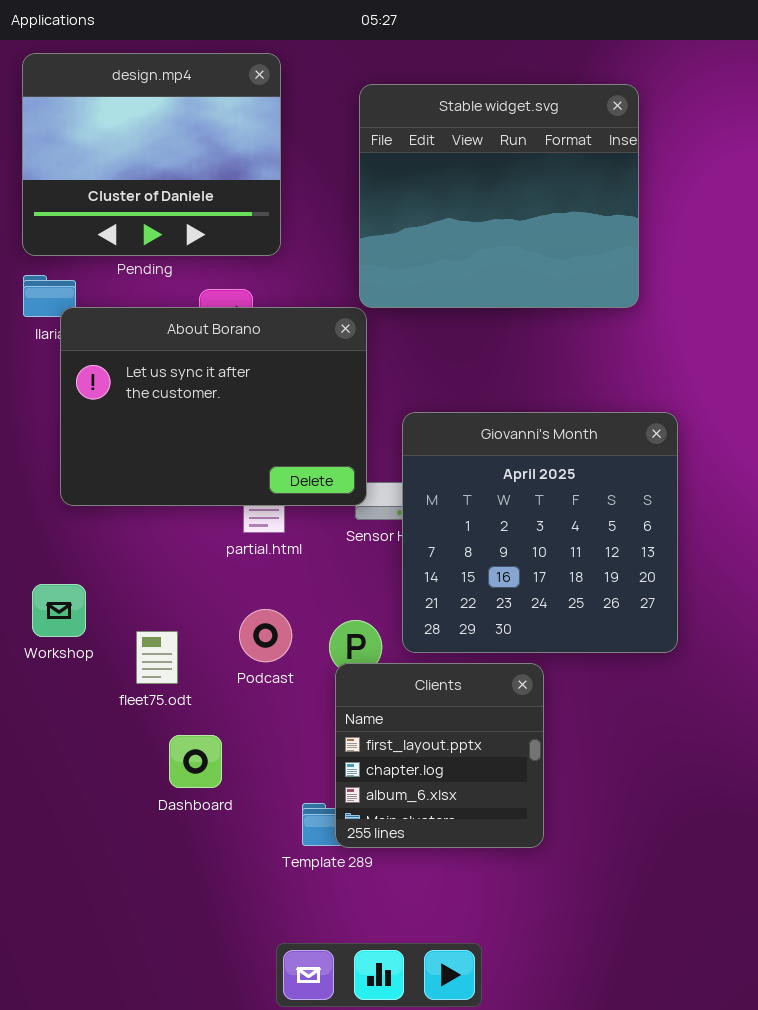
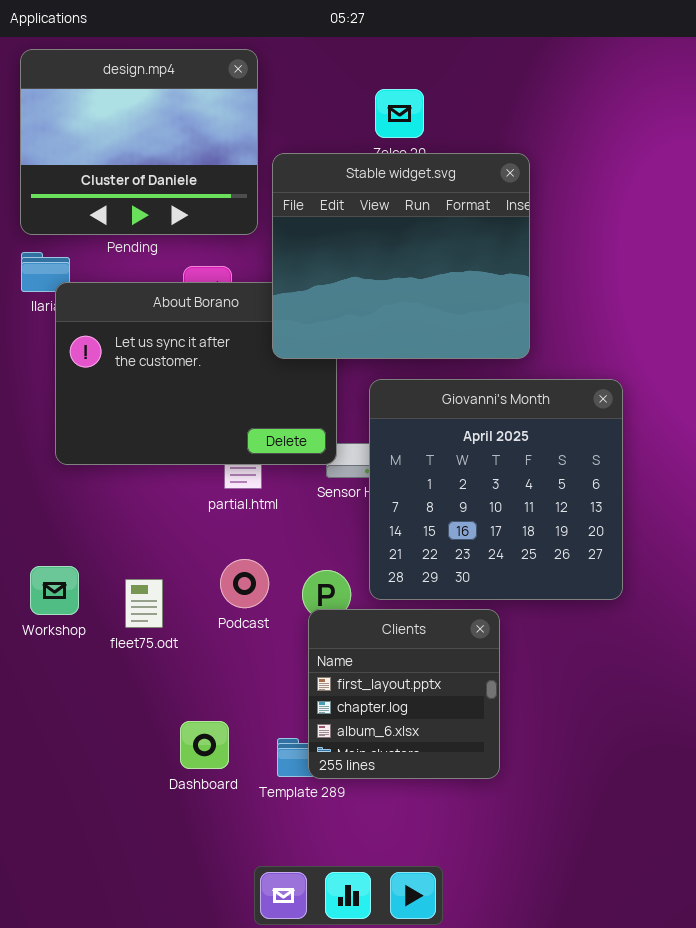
Stable widget.svg: [359,84,639,308] -> [272,153,530,359], moved
Workshop: [32,584,86,637] -> [30,566,79,615], moved
Dashboard: [169,735,222,788] -> [180,721,229,769], moved

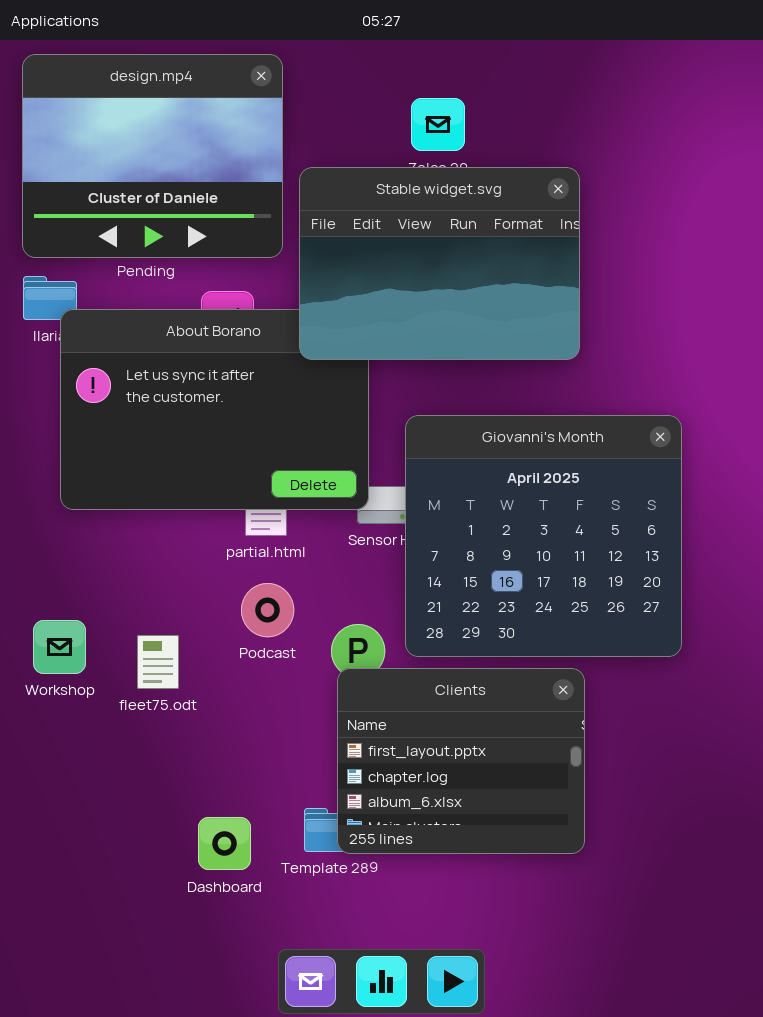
Stable widget.svg: [272,153,530,359] -> [299,167,580,360], resized
Podcast: [220,559,269,608] -> [241,583,294,637], moved
Clients: [308,609,500,779] -> [337,668,585,854], resized
Dashboard: [180,721,229,769] -> [198,817,251,870], moved

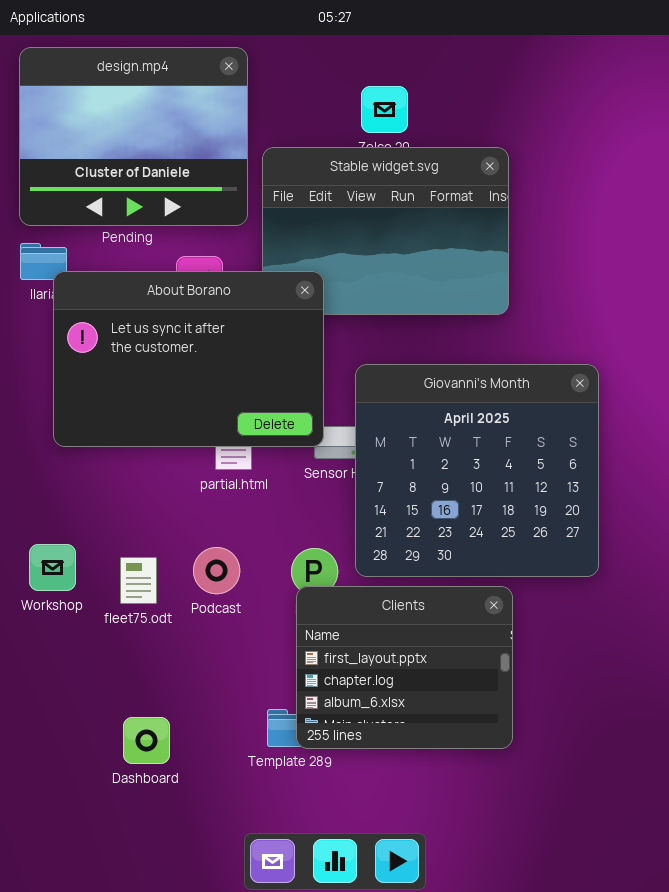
About Borano: [60,309,369,510] -> [53,271,324,447], raised
Podcast: [241,583,294,637] -> [193,547,240,594], moved
Dashboard: [198,817,251,870] -> [123,717,170,764], moved

